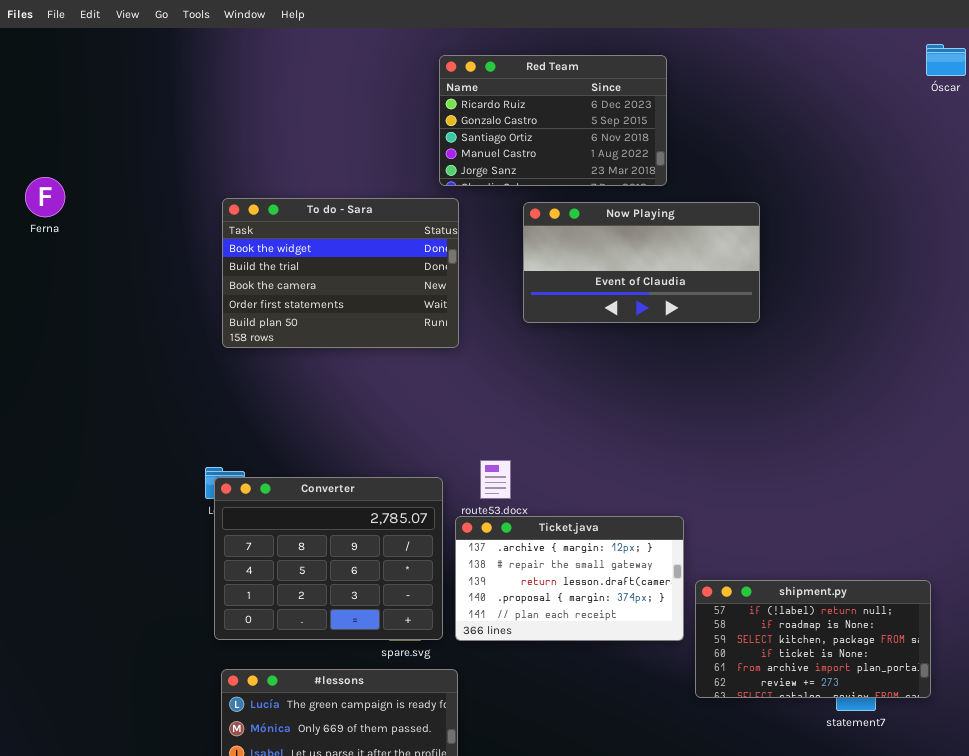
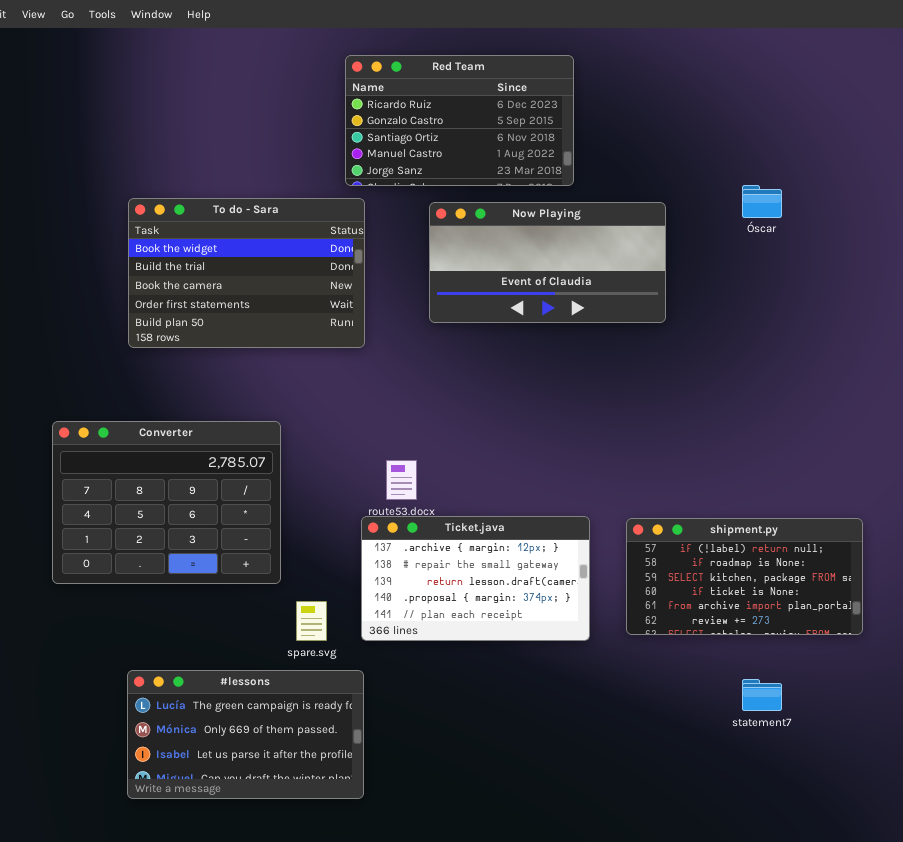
Óscar: [926,44,966,76] -> [742,185,782,218], moved
Converter: [214,477,443,640] -> [52,421,281,584], moved
shipment.py: [695,580,931,698] -> [626,518,863,635], moved

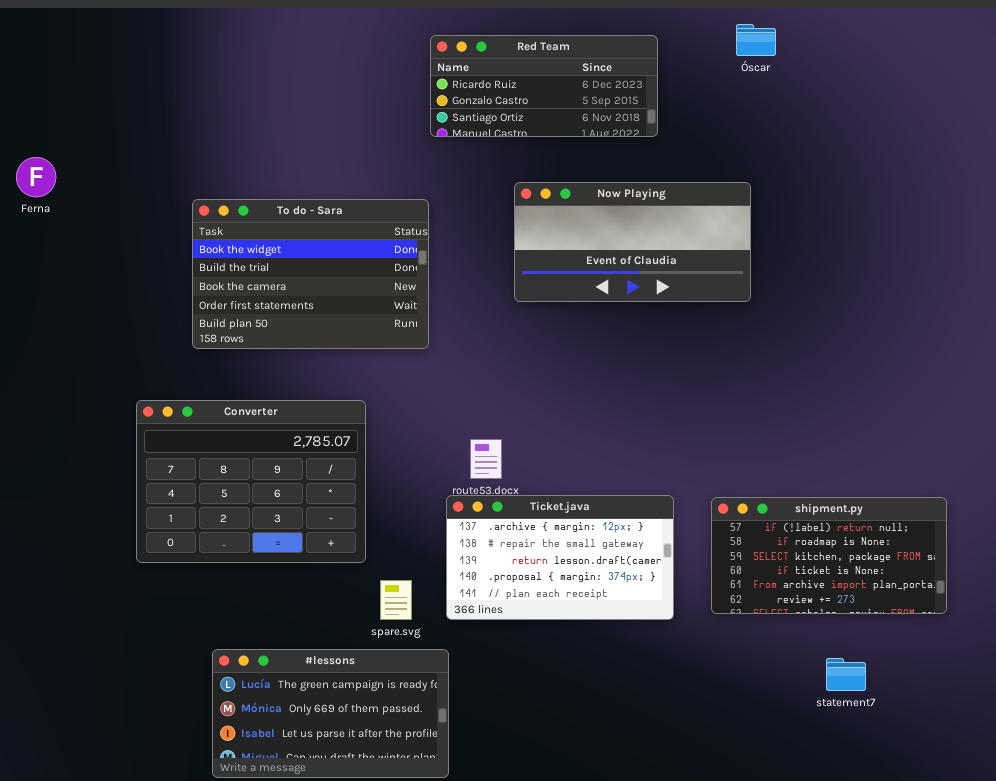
Red Team: [345,55,574,186] -> [430,35,658,137], resized
Óscar: [742,185,782,218] -> [736,24,776,56], moved
To do - Sara: [128,198,365,348] -> [192,199,429,349], moved

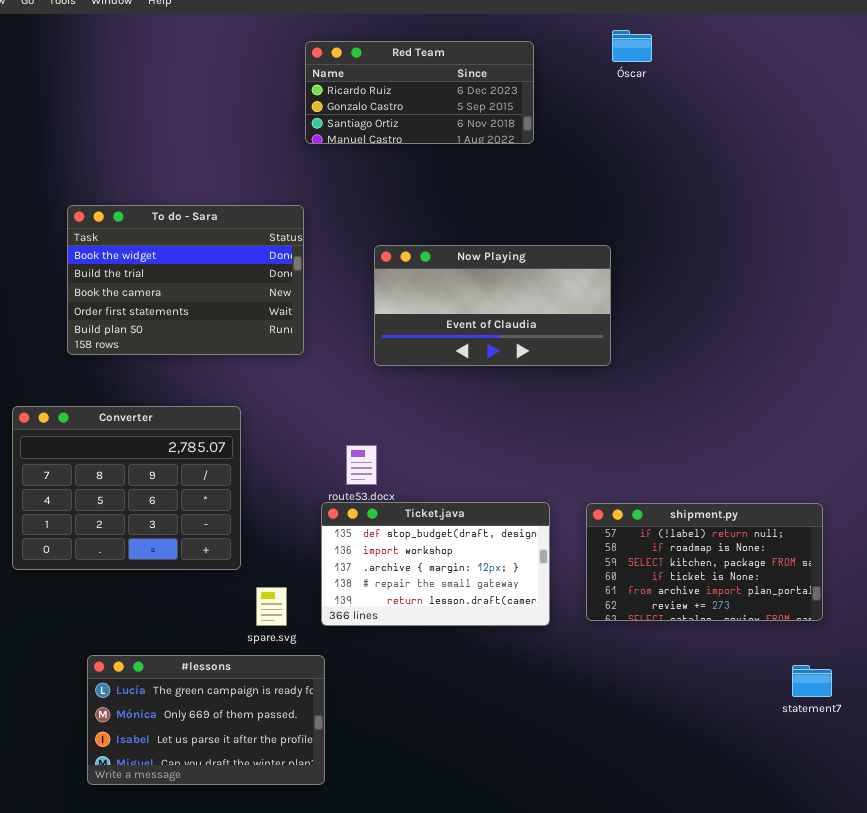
Now Playing: [514,182,751,302] -> [374,245,611,366], moved
Ticket.java: [446,495,674,620] -> [321,502,550,626], scrolled up 2 rows
statement7: [826,658,866,691] -> [792,665,832,697], moved

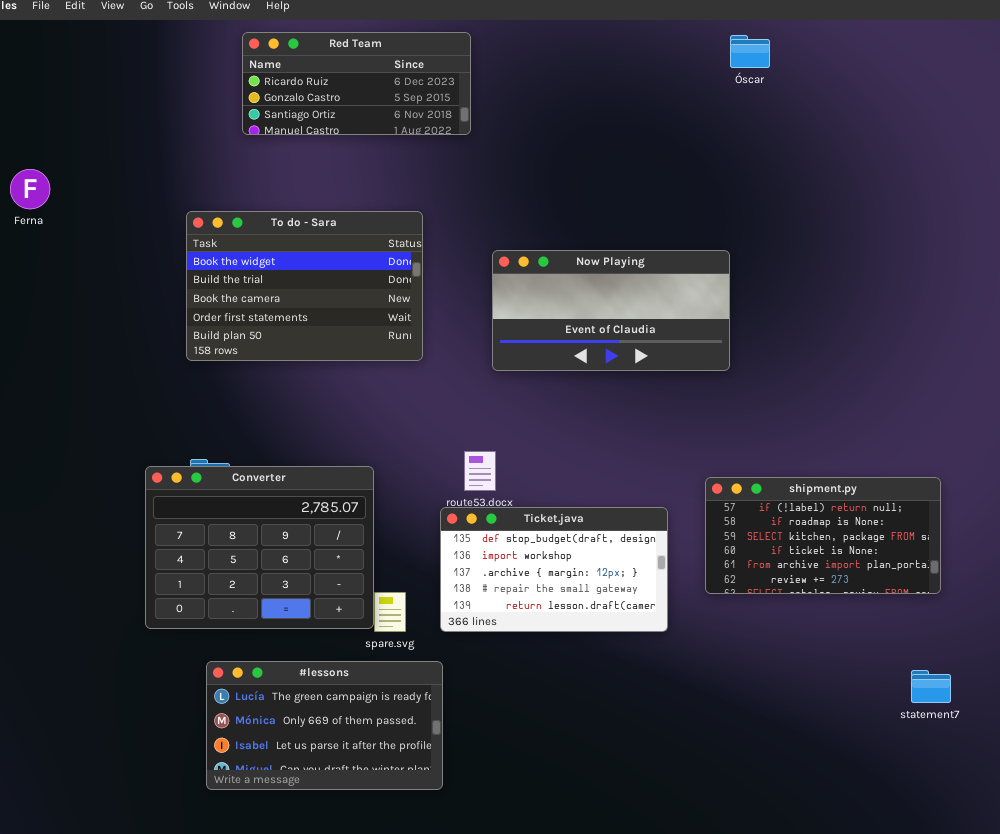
Red Team: [305,41,534,144] -> [242,32,471,135], moved
Converter: [12,406,241,570] -> [145,466,374,629], moved
shipment.py: [586,503,823,621] -> [705,477,941,594], moved

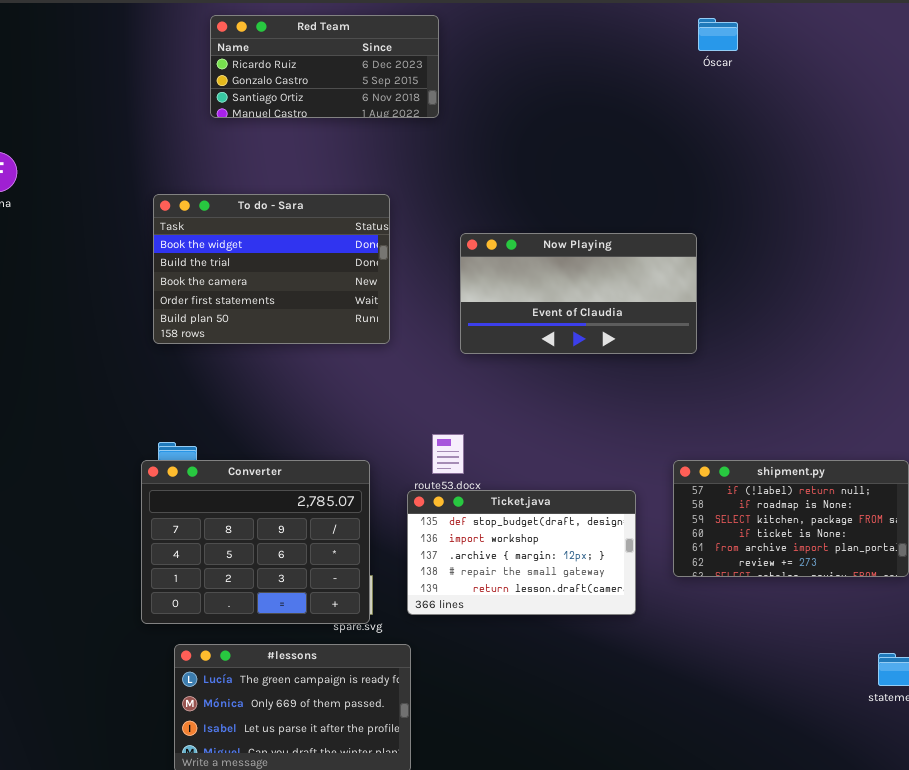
Converter: [145,466,374,629] -> [141,460,370,624], moved

